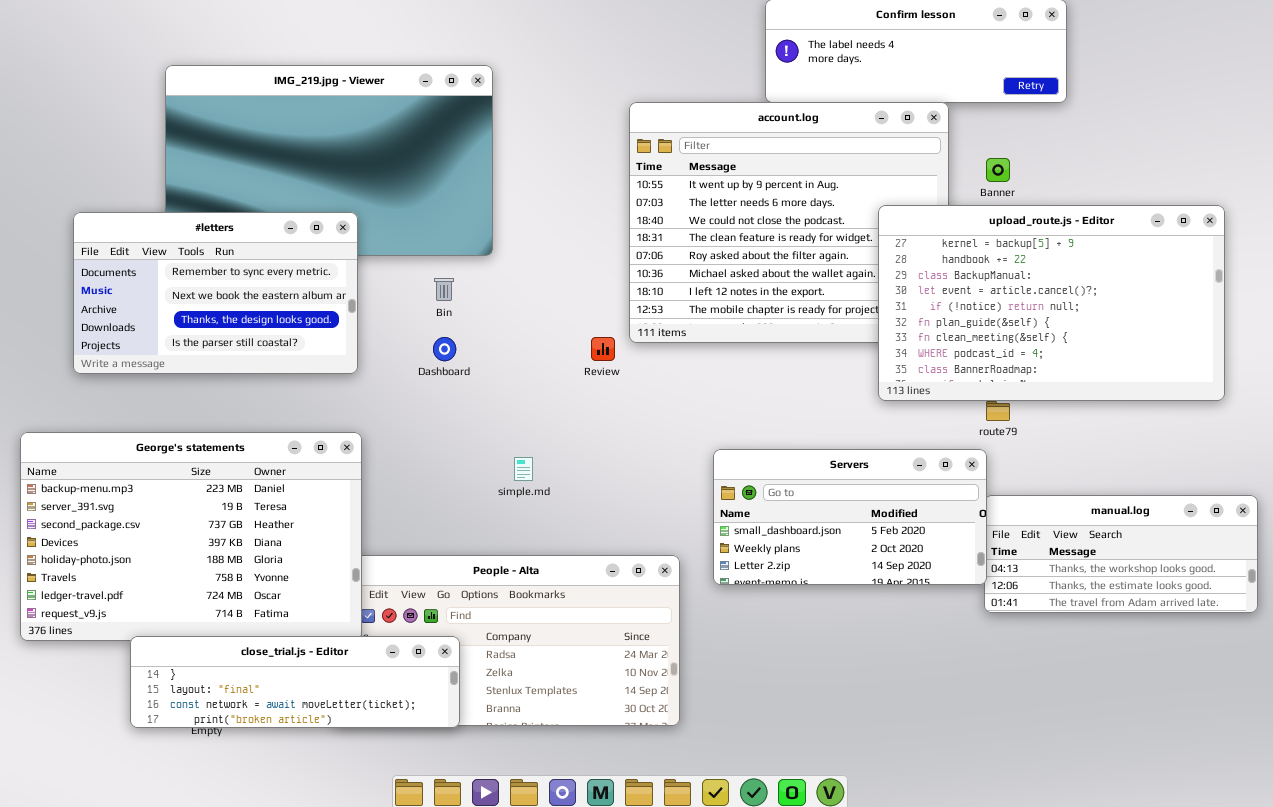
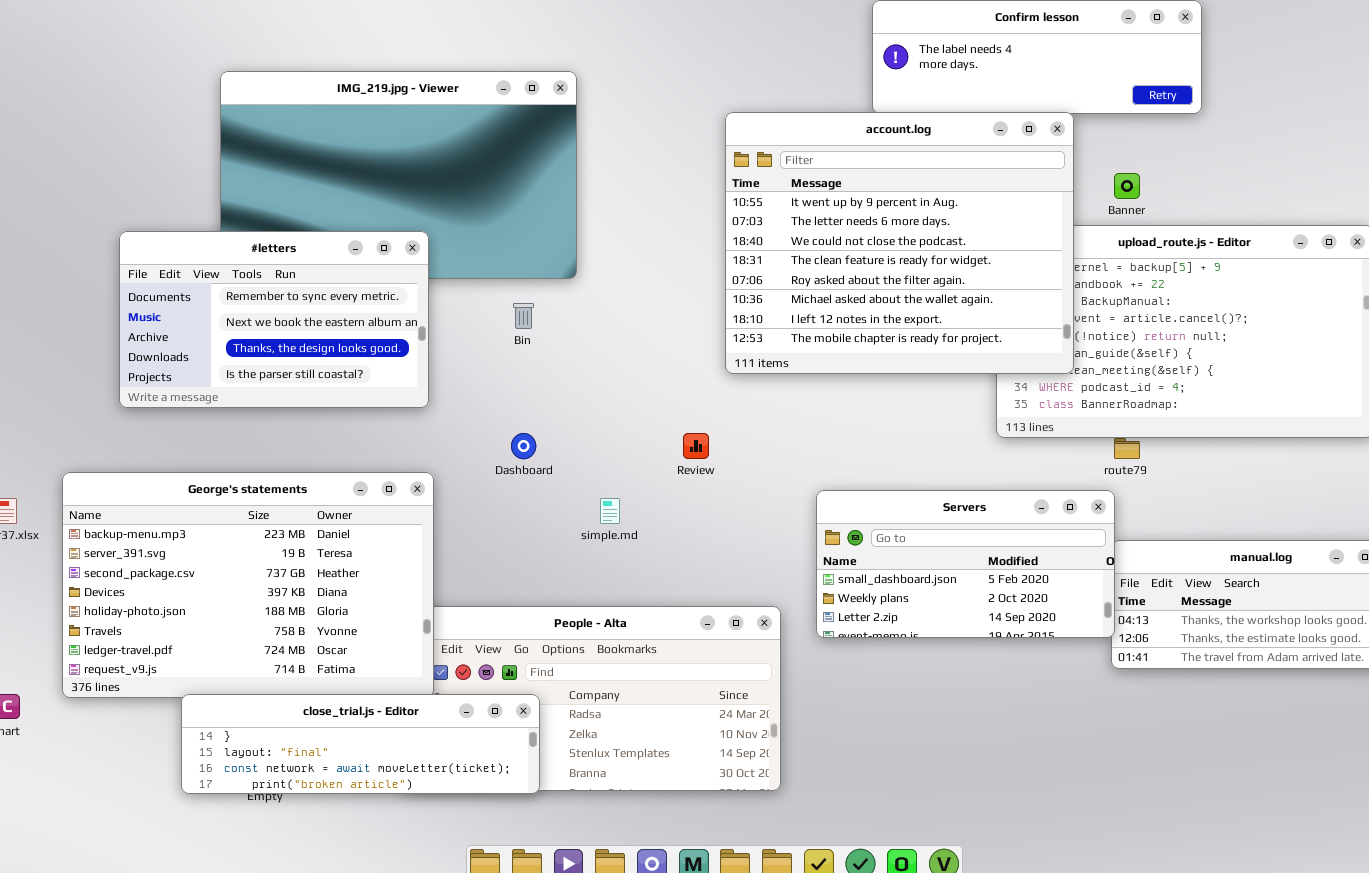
account.log: [629,102,949,343] -> [725,112,1074,374], raised
Dashboard: [433,337,456,361] -> [511,433,536,459], moved
Review: [591,337,615,361] -> [683,433,709,459], moved

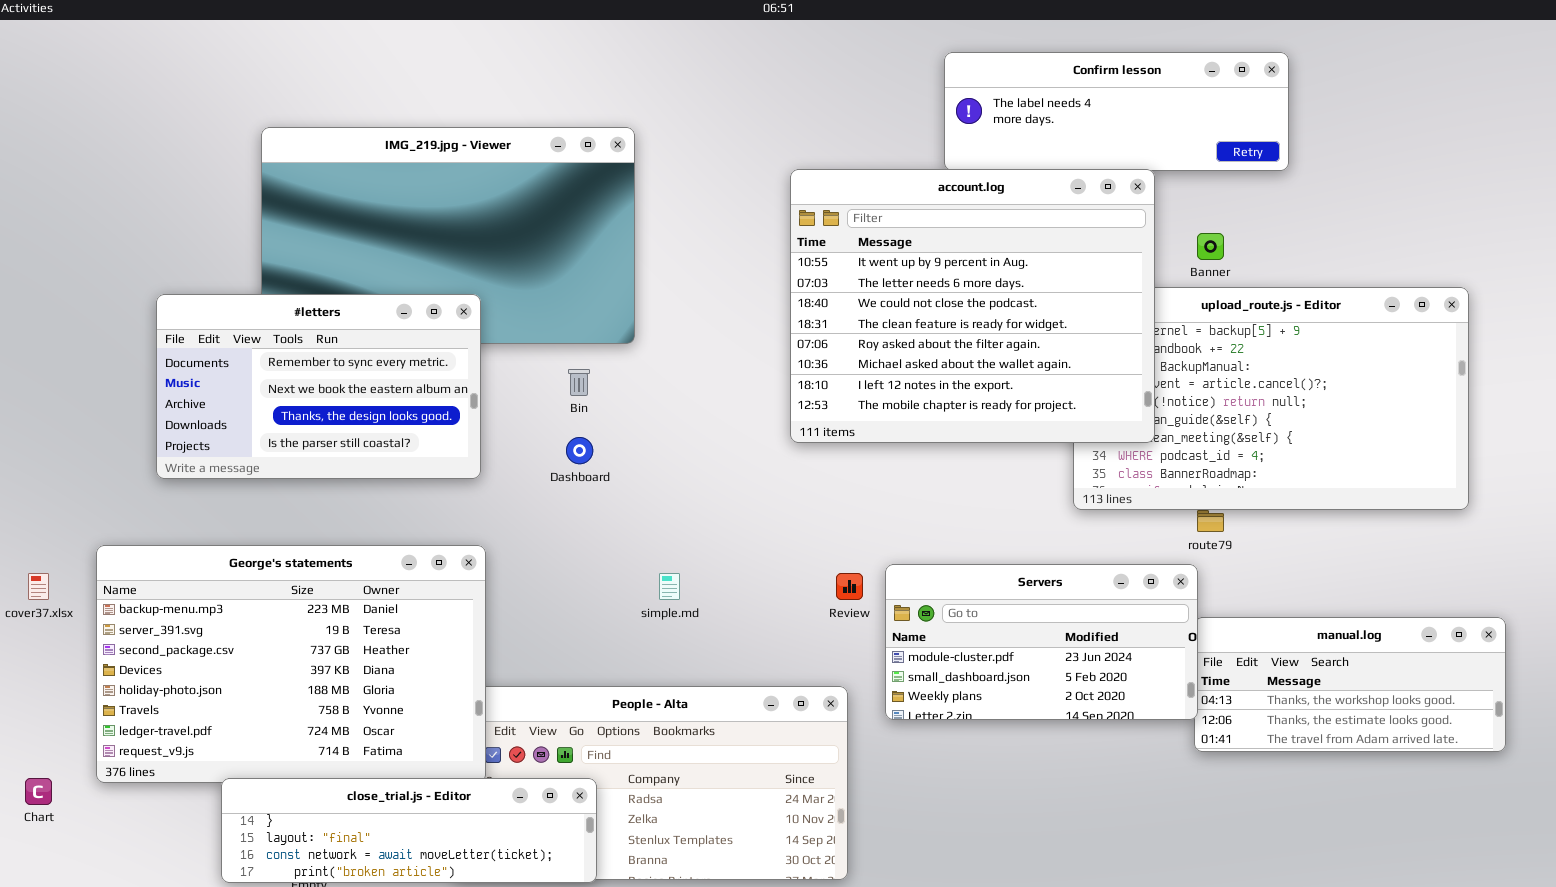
Dashboard: [511,433,536,459] -> [566,437,593,464], moved
Review: [683,433,709,459] -> [836,573,863,600], moved
Servers: [816,490,1115,638] -> [885,564,1198,720], scrolled up 1 row

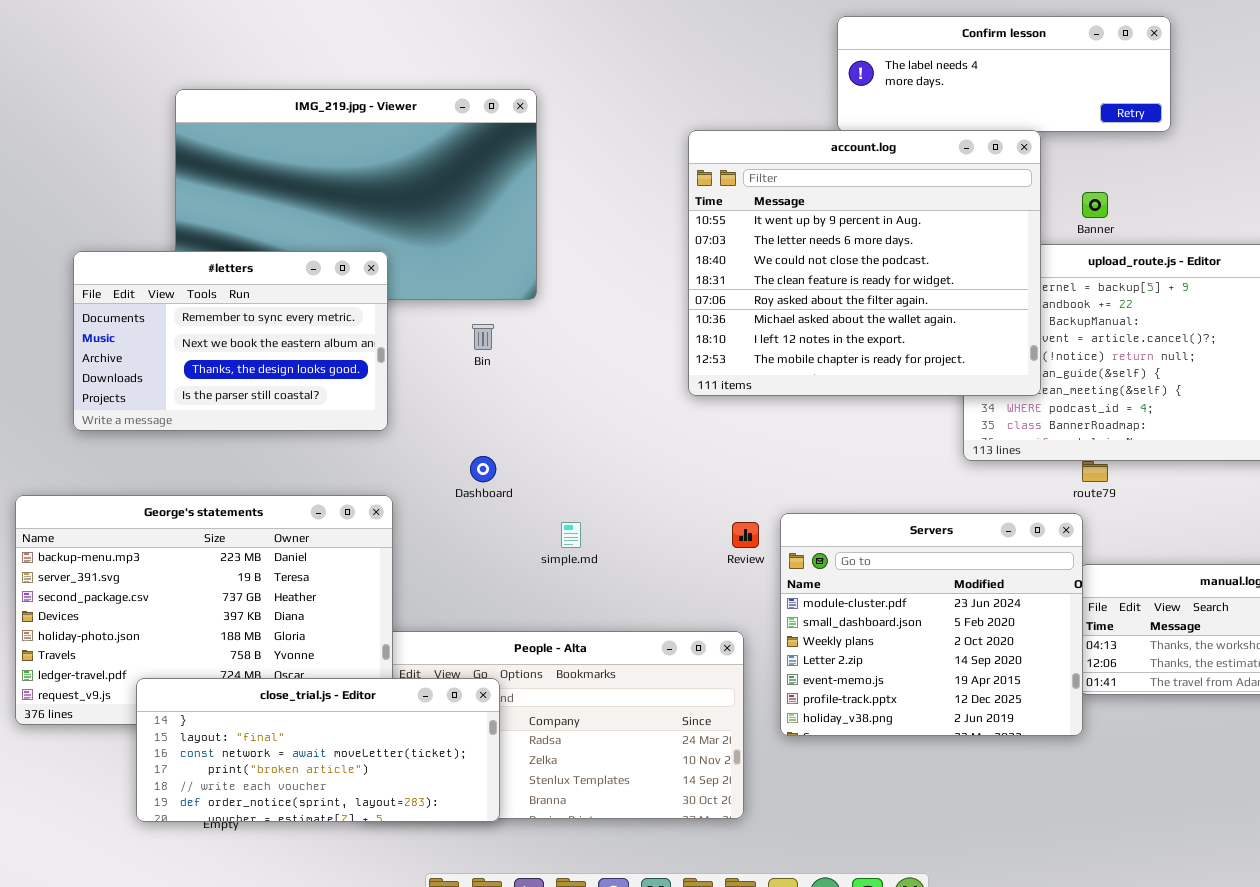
Dashboard: [566,437,593,464] -> [470,456,496,482], moved
Servers: [885,564,1198,720] -> [780,513,1083,736], resized
close_trial.js - Editor: [221,778,597,883] -> [136,678,500,822], resized

